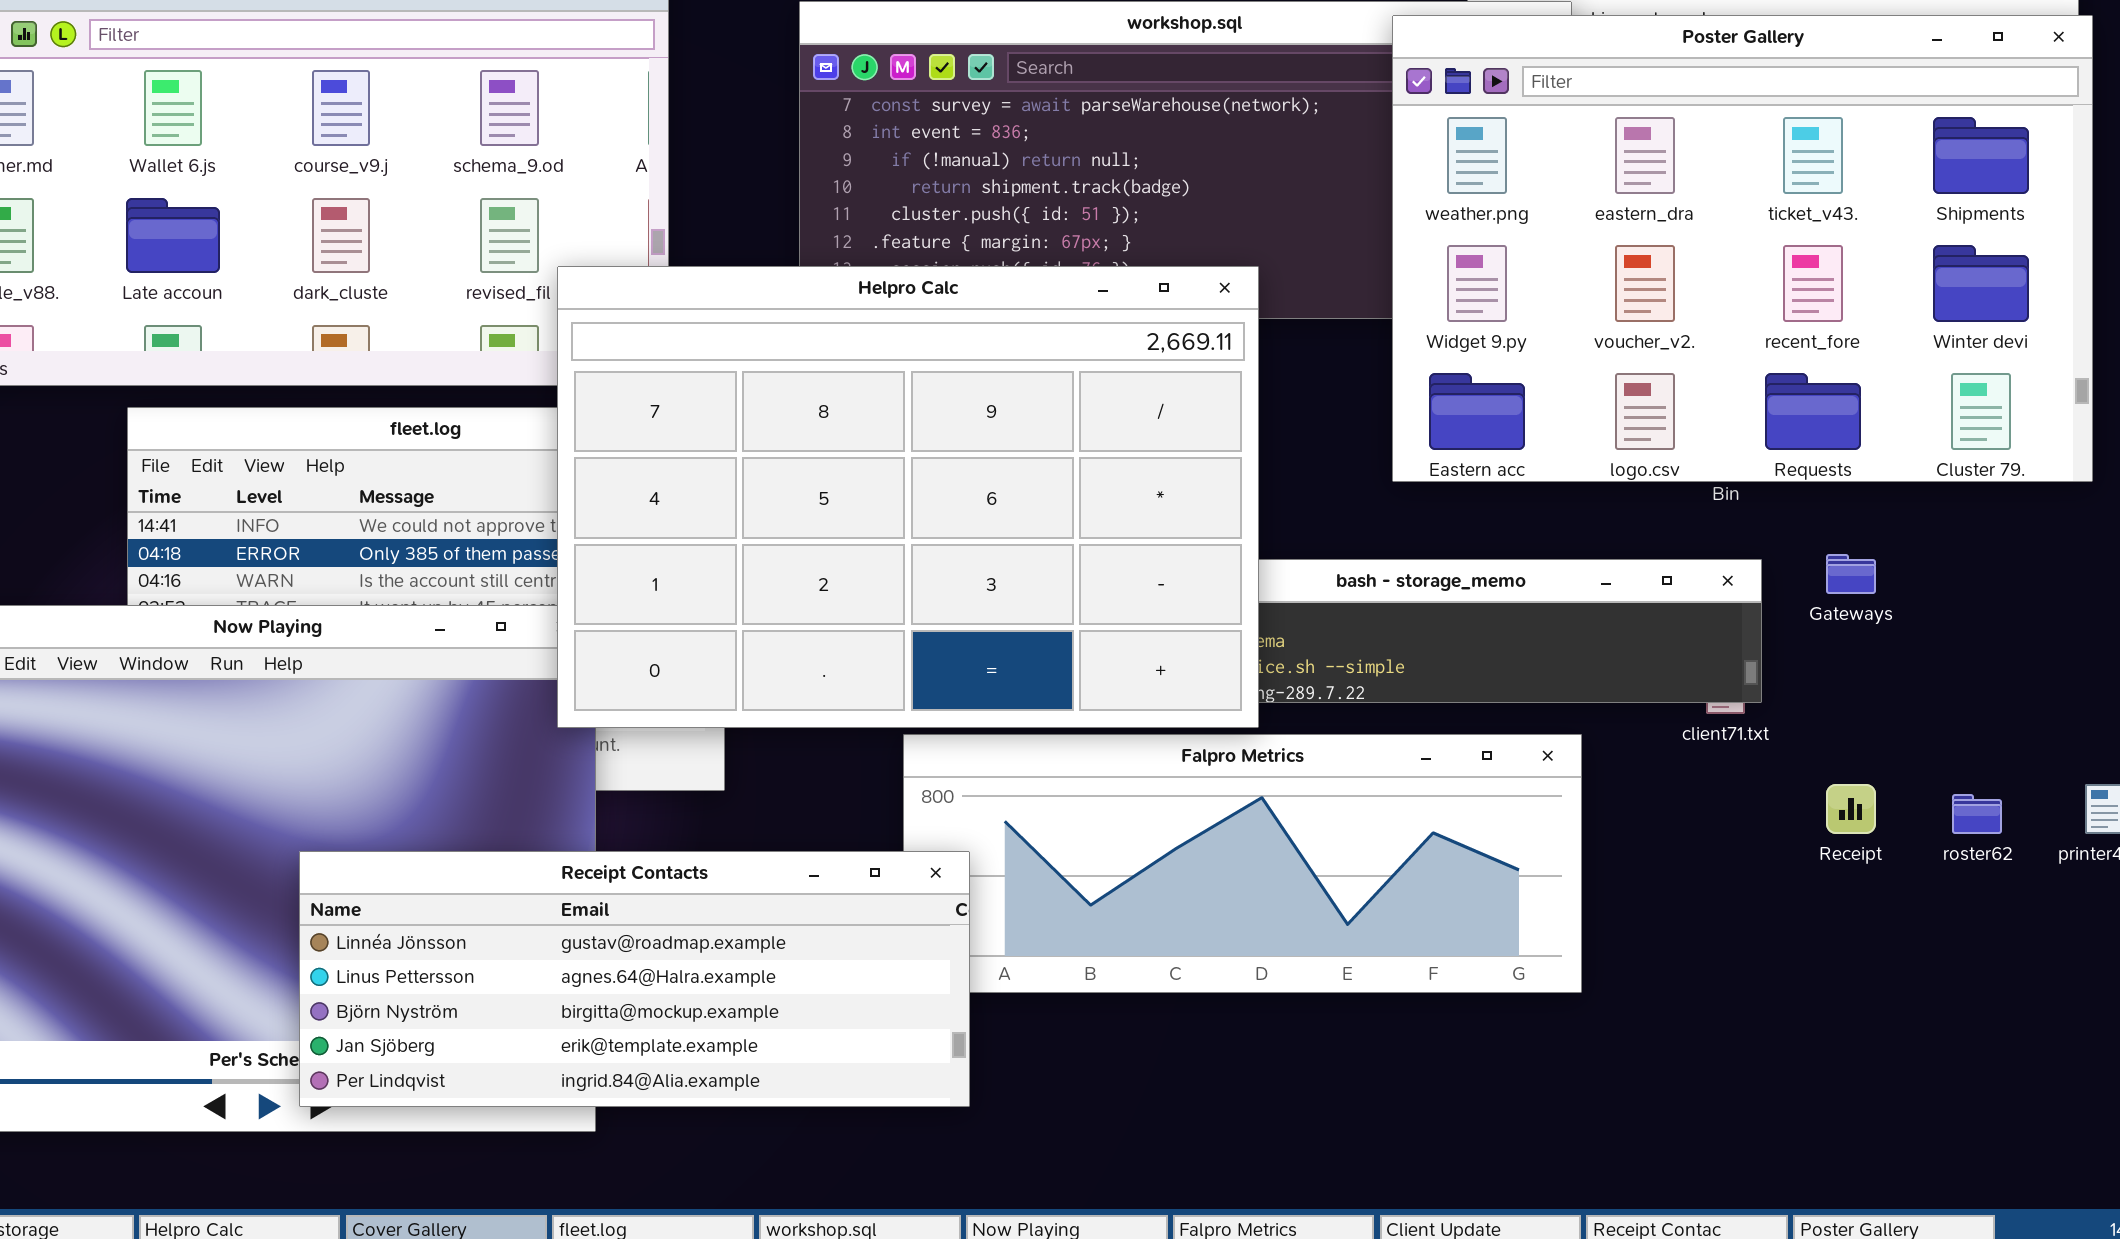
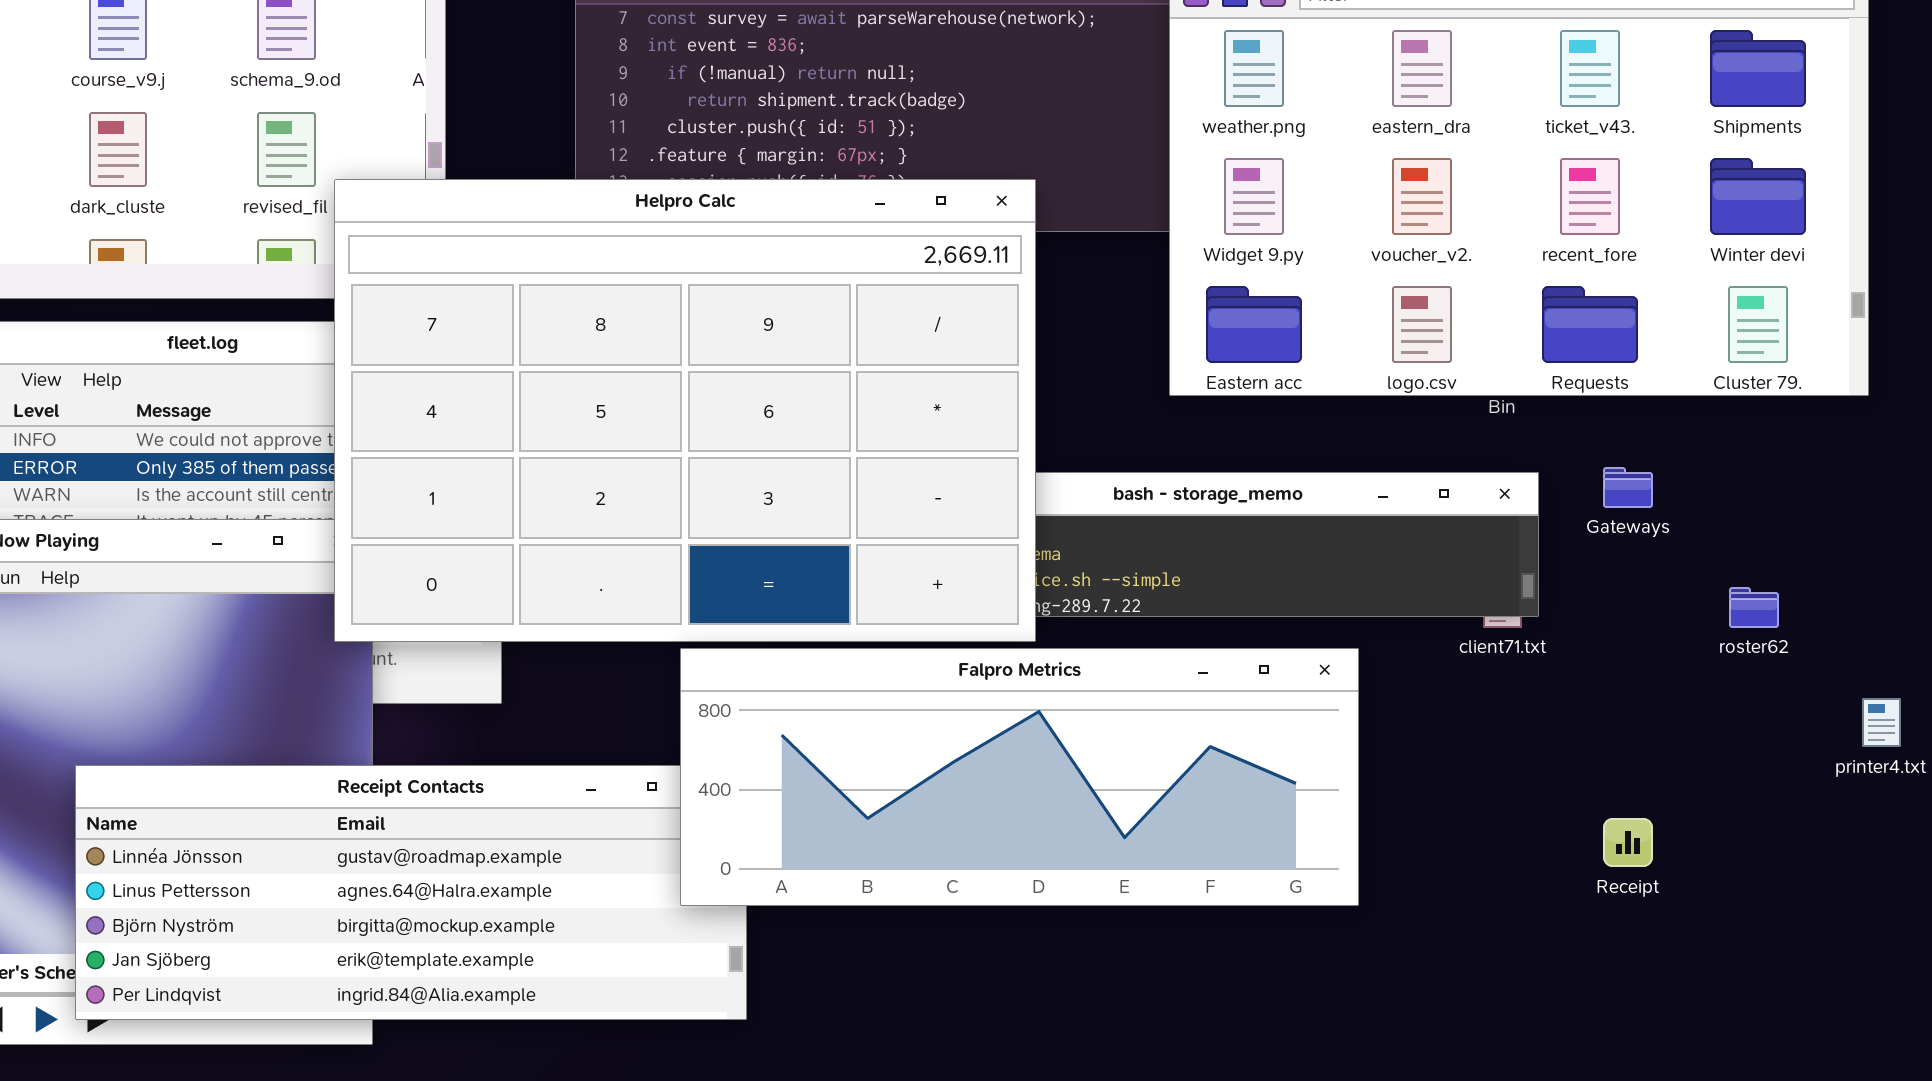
Falpro Metrics: [903,734,1582,993] -> [680,648,1359,906], raised
Receipt: [1826,784,1876,834] -> [1603,818,1653,867], moved
roster62: [1952,794,2002,834] -> [1729,587,1779,628], moved

